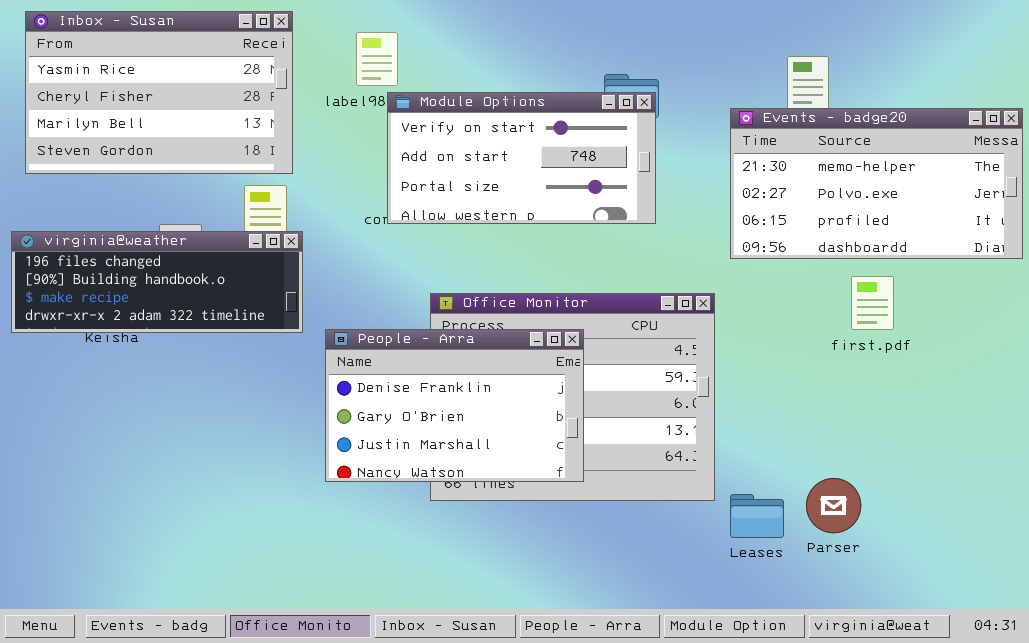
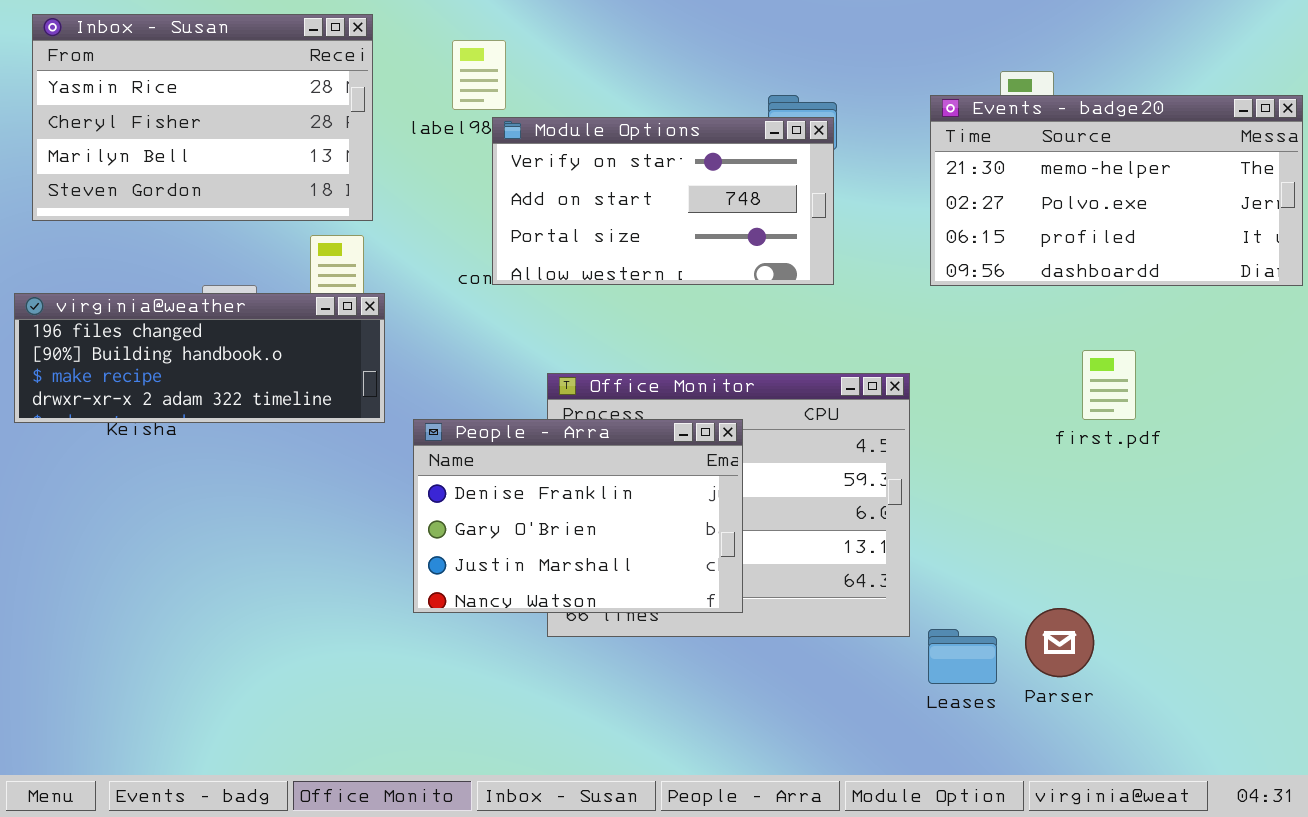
Events - badge20: [730,108,1023,259] -> [930,95,1303,286], moved

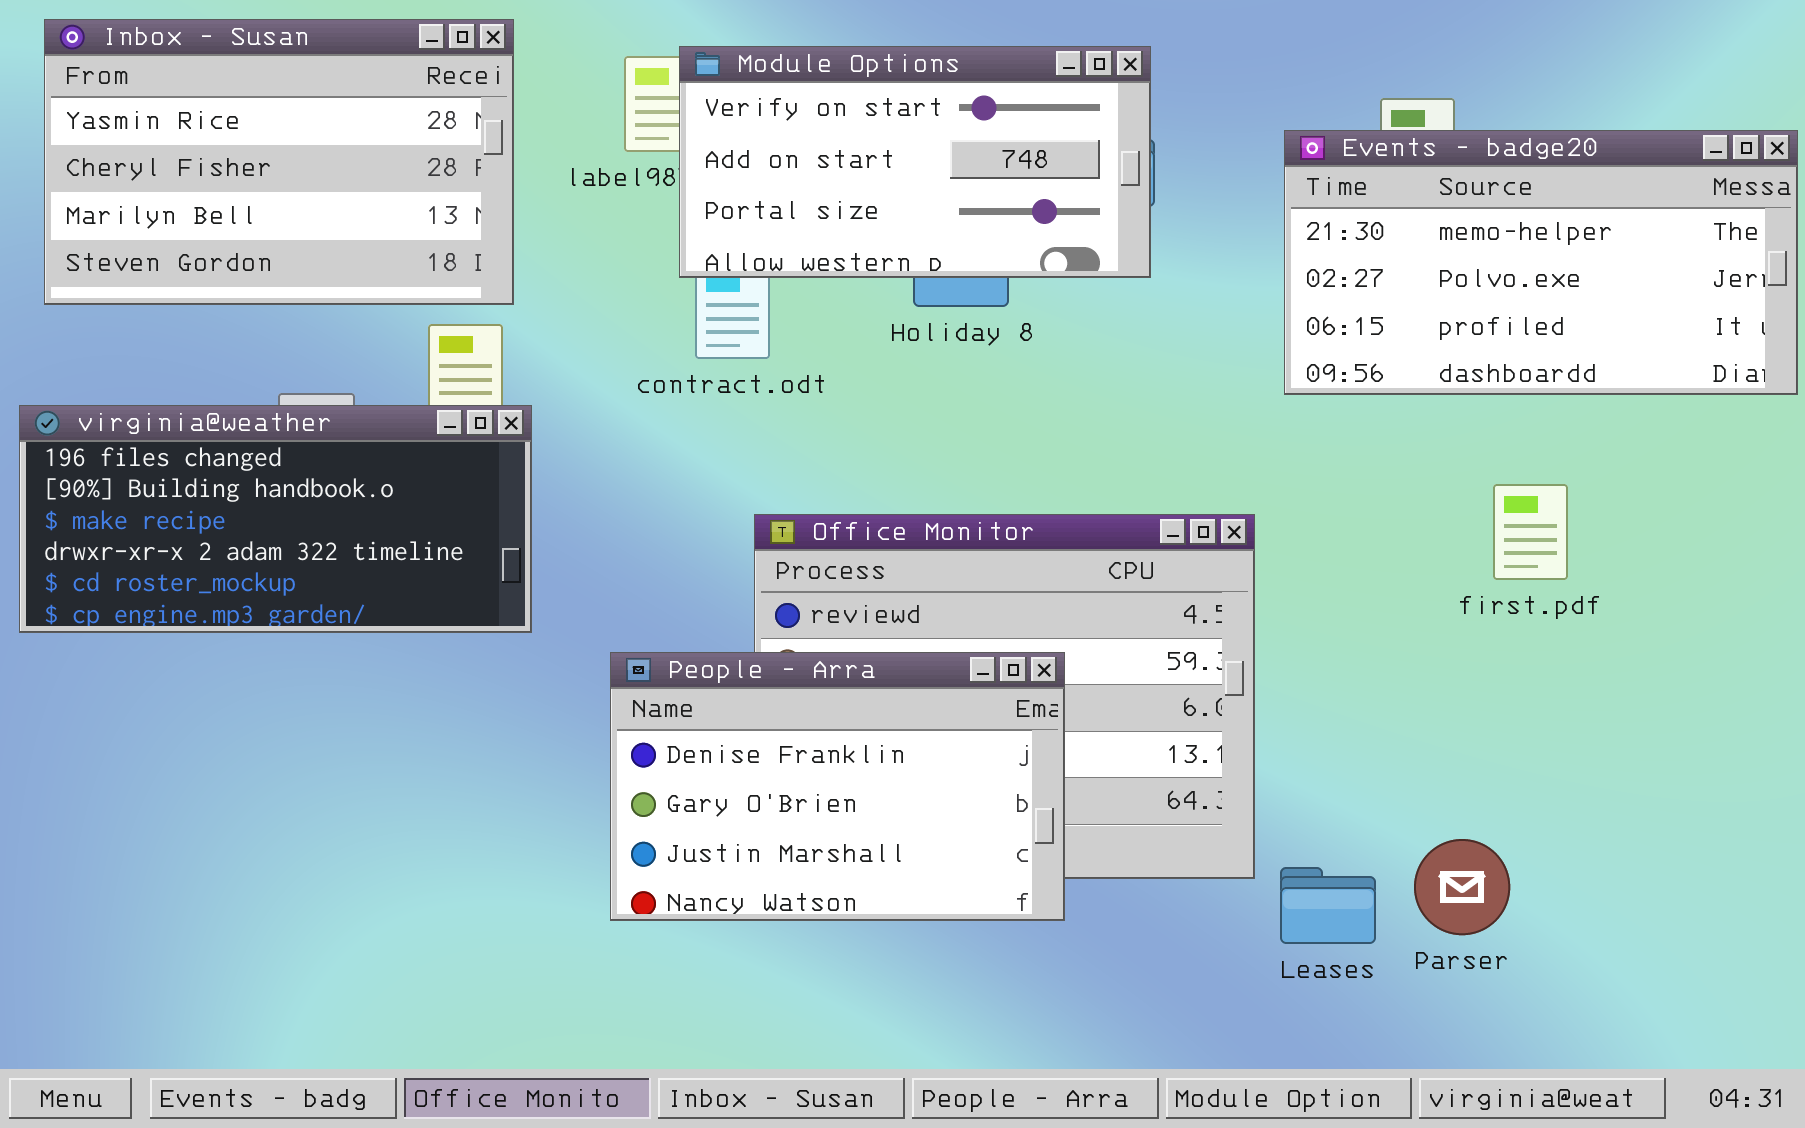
Module Options: [492,117,834,285] -> [679,46,1151,278], moved
virginia@weather: [14,293,385,423] -> [19,405,532,633], resized
People - Arra: [413,419,743,613] -> [610,652,1065,921], moved

